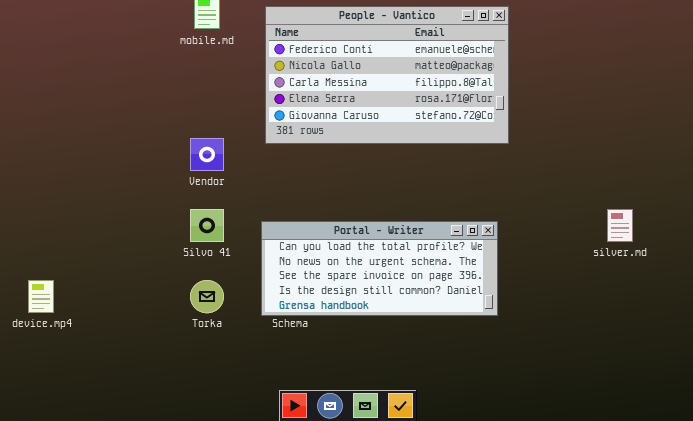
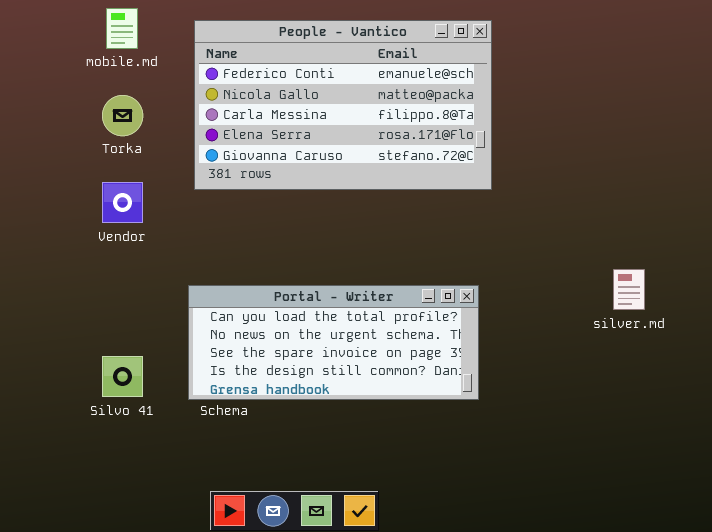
Silvo 41: [190,209,224,242] -> [102,356,143,397], moved
Torka: [190,280,224,313] -> [102,95,143,136], moved

